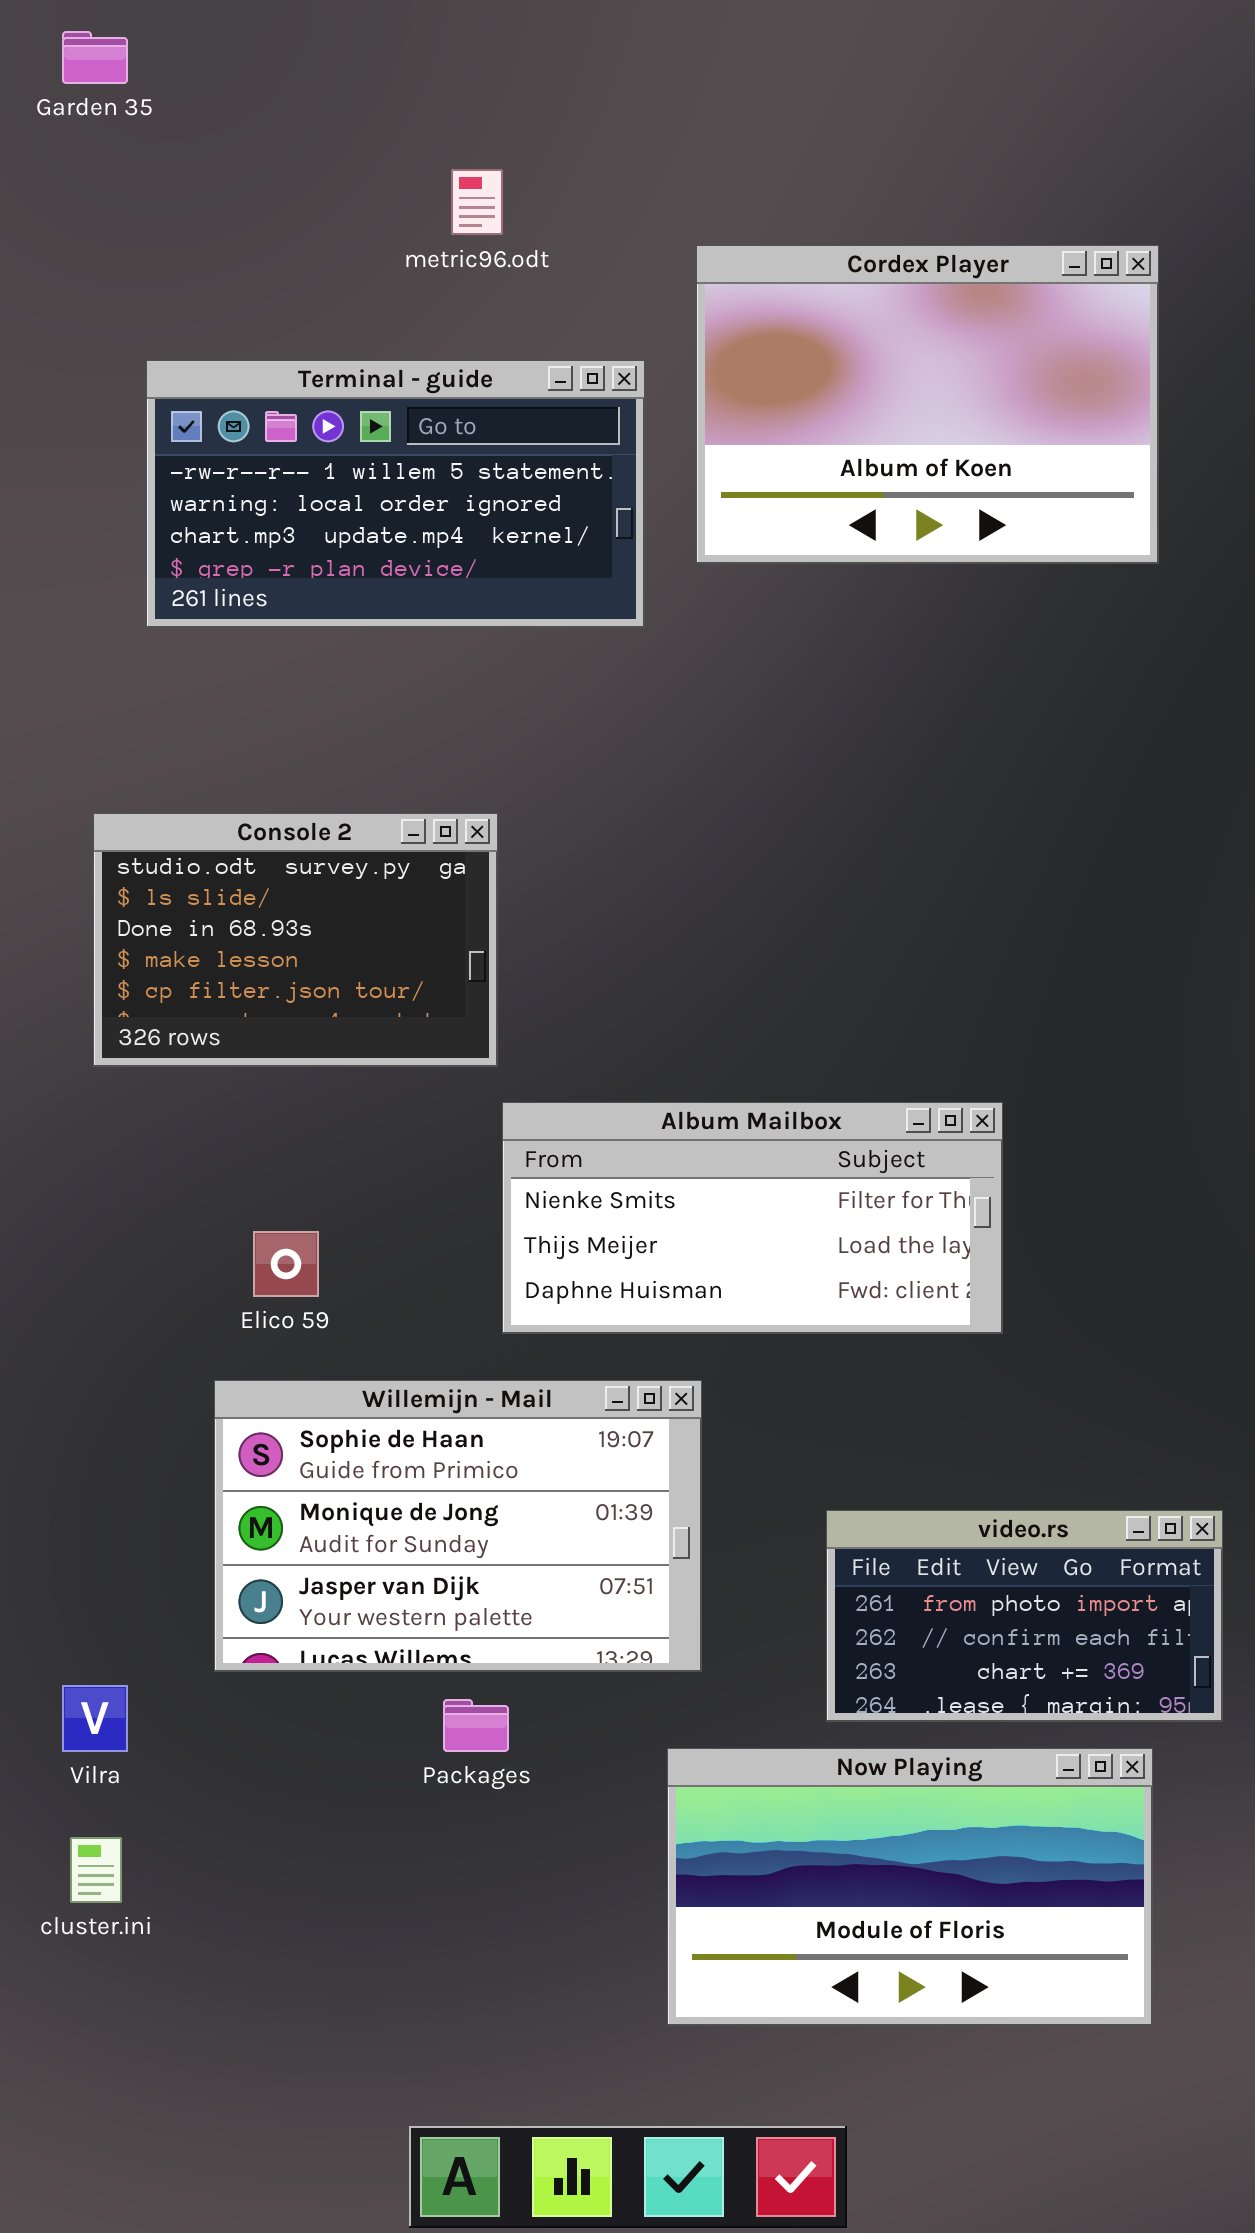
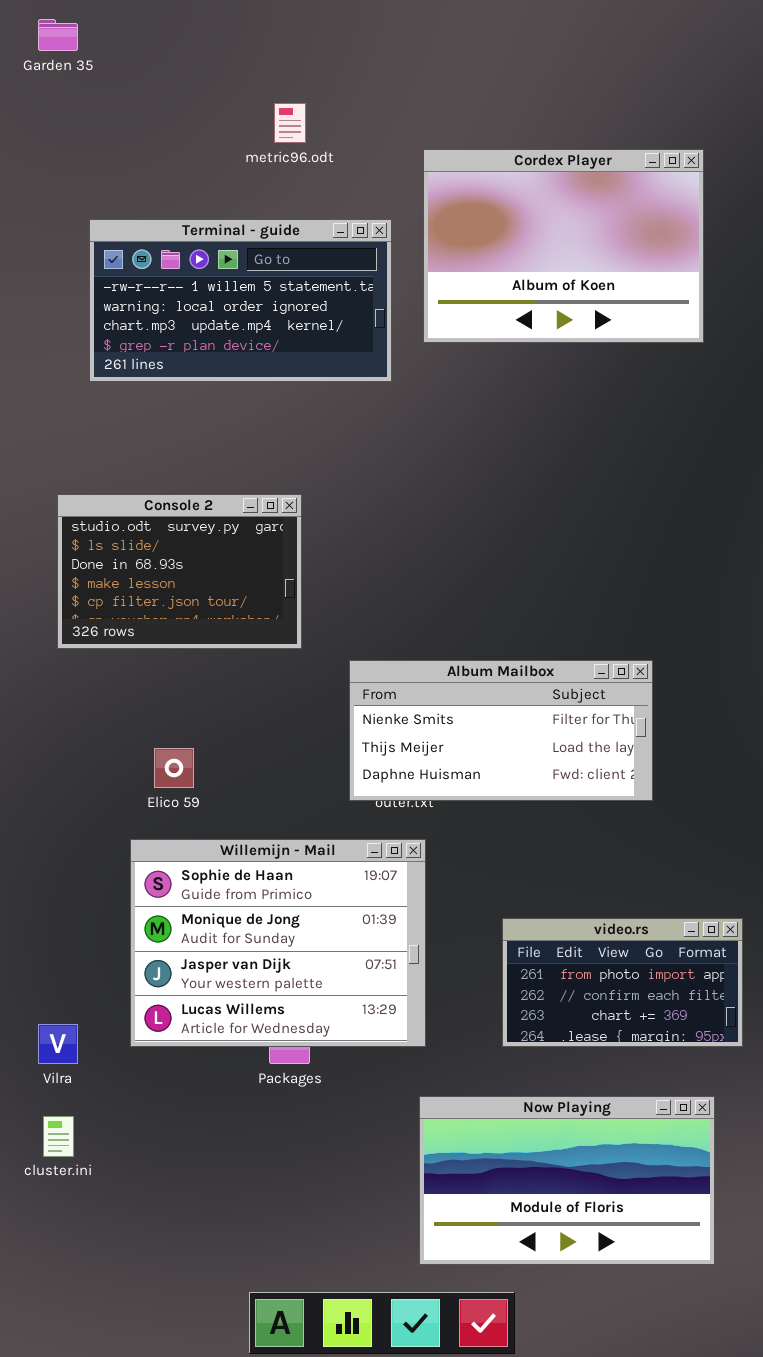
Album Mailbox: [502,1102,1003,1334] -> [349,660,653,801], moved
Willemijn - Mail: [214,1380,702,1672] -> [130,839,426,1047], resized
Now Playing: [667,1748,1153,2026] -> [419,1096,715,1265], moved

